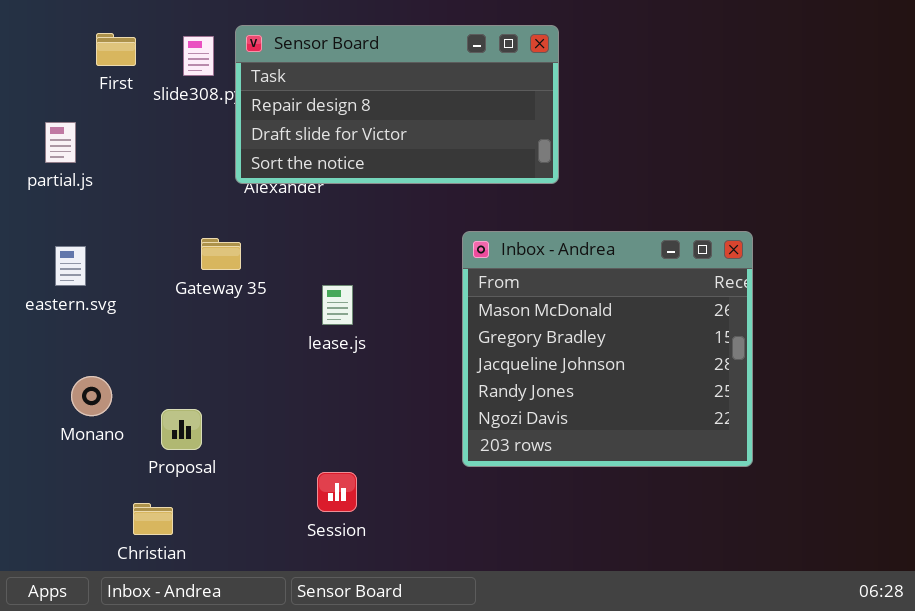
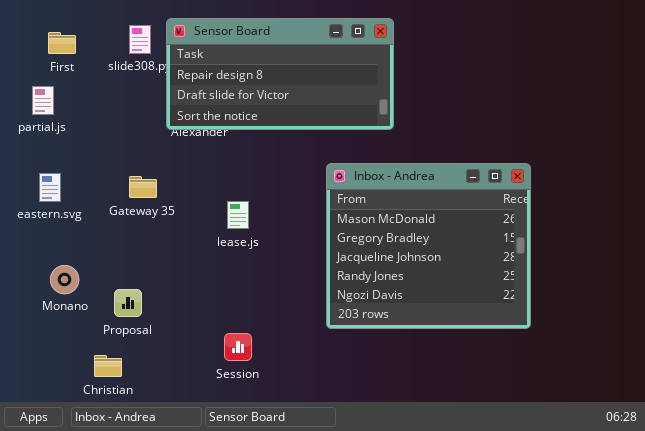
First: [96,33,136,66] -> [48,32,76,54], moved
Gateway 35: [201,238,241,270] -> [129,176,157,198], moved

